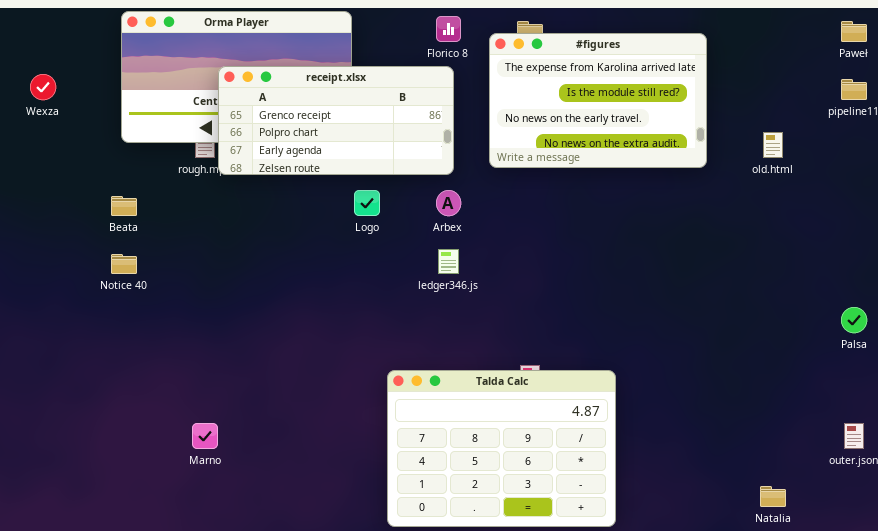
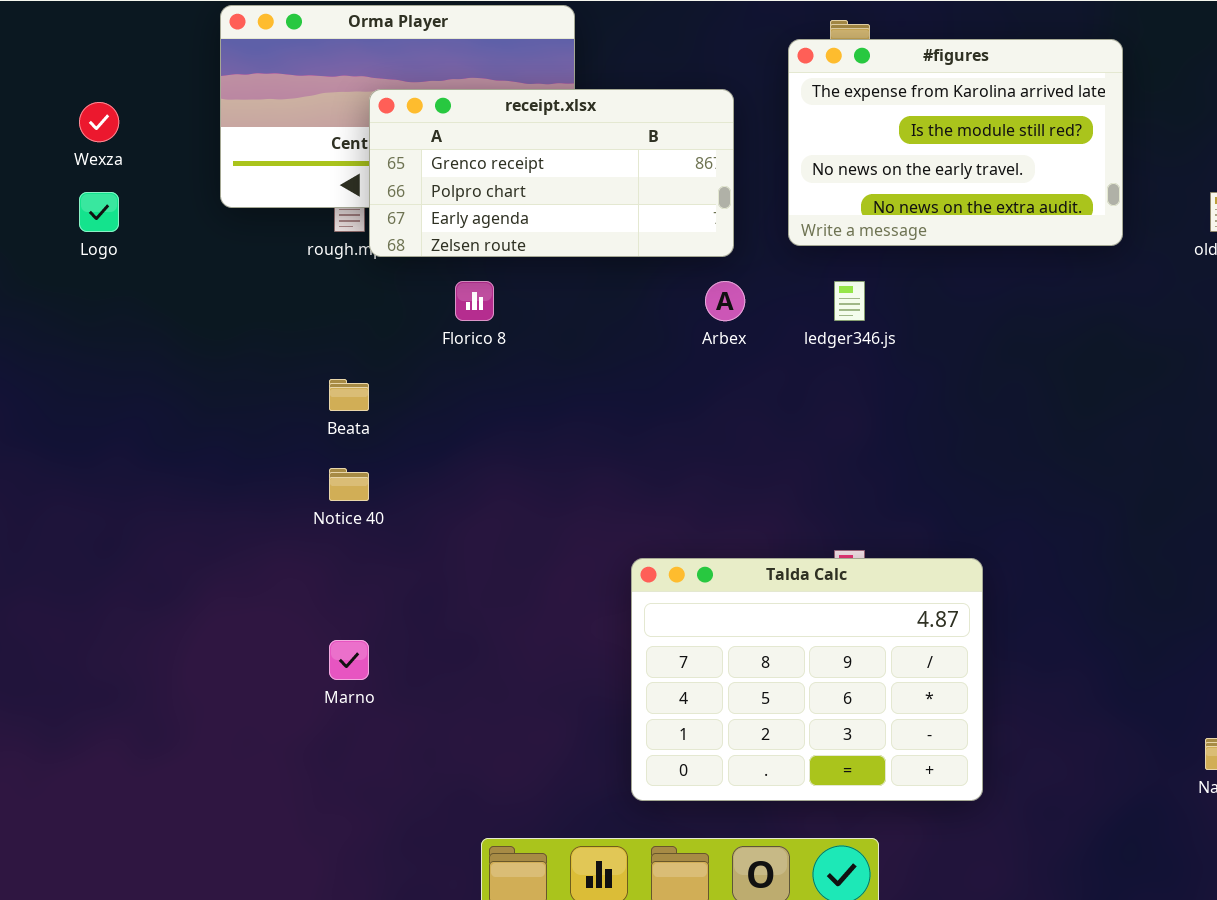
Florico 8: [436,16,461,42] -> [455,281,494,321], moved
Logo: [354,190,380,216] -> [79,192,119,232], moved
Beata: [111,196,137,216] -> [329,379,369,411], moved
ledger346.js: [438,249,459,274] -> [834,281,865,321], moved
Notice 40: [111,254,137,274] -> [329,468,369,501], moved

